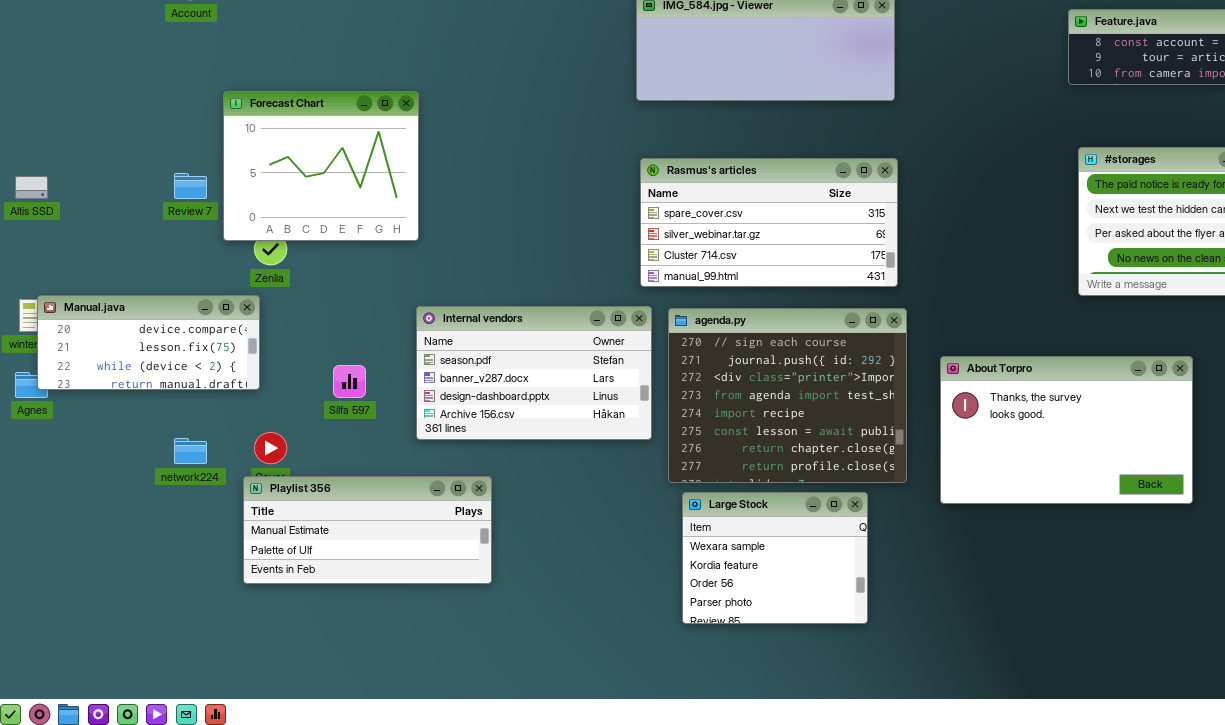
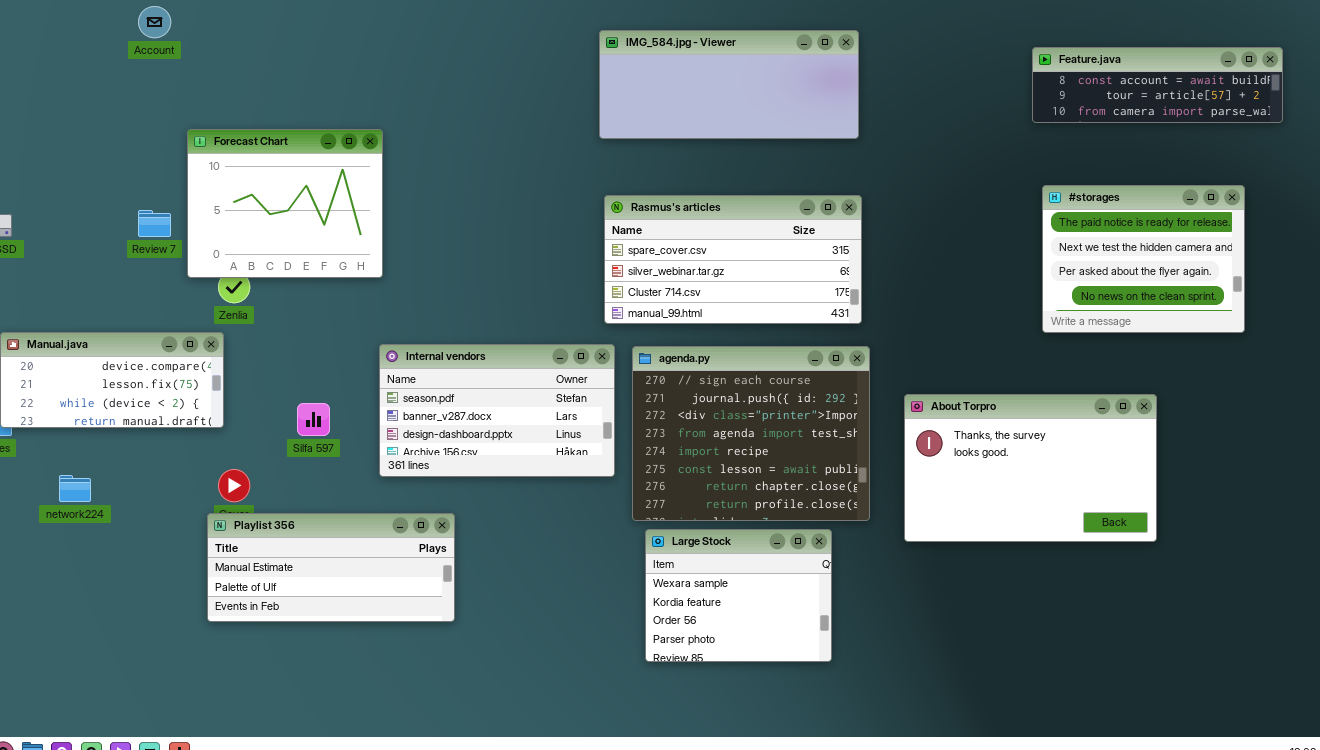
network224: [174,438,207,464] -> [59,475,91,502], moved

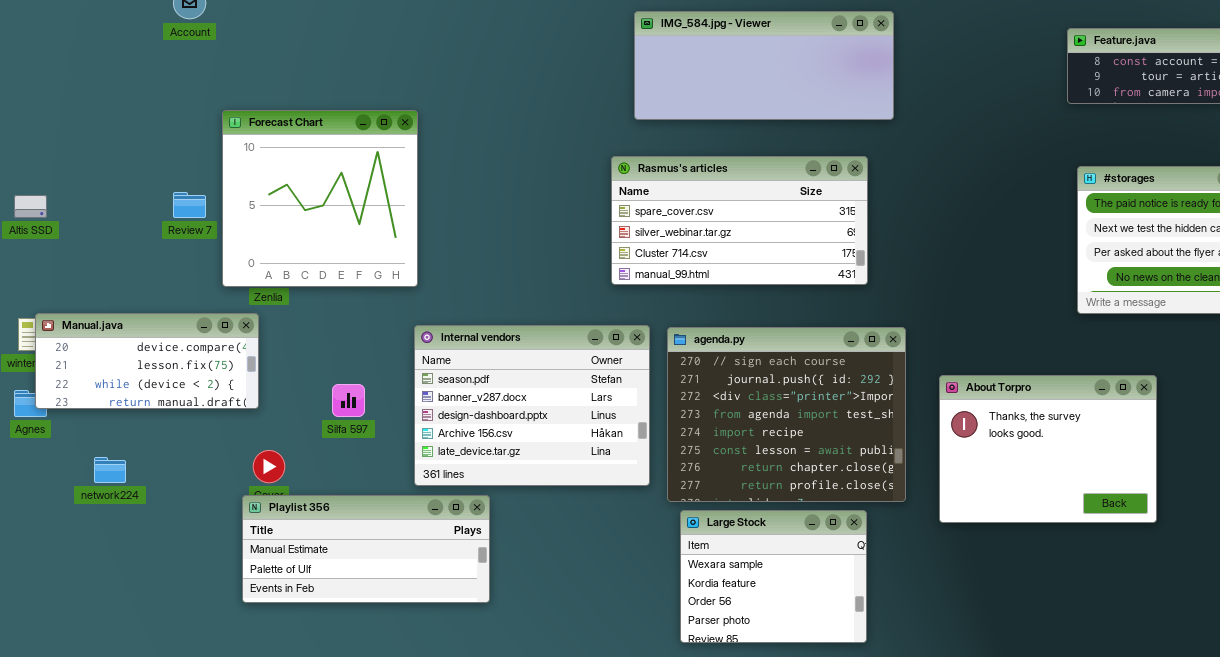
Forecast Chart: [187,129,383,278] -> [222,110,418,287], resized
Rasmus's articles: [604,195,862,324] -> [611,156,868,285], moved
Internal vendors: [379,344,615,477] -> [414,325,650,486], resized
About Torpro: [904,394,1157,542] -> [939,375,1157,523], resized

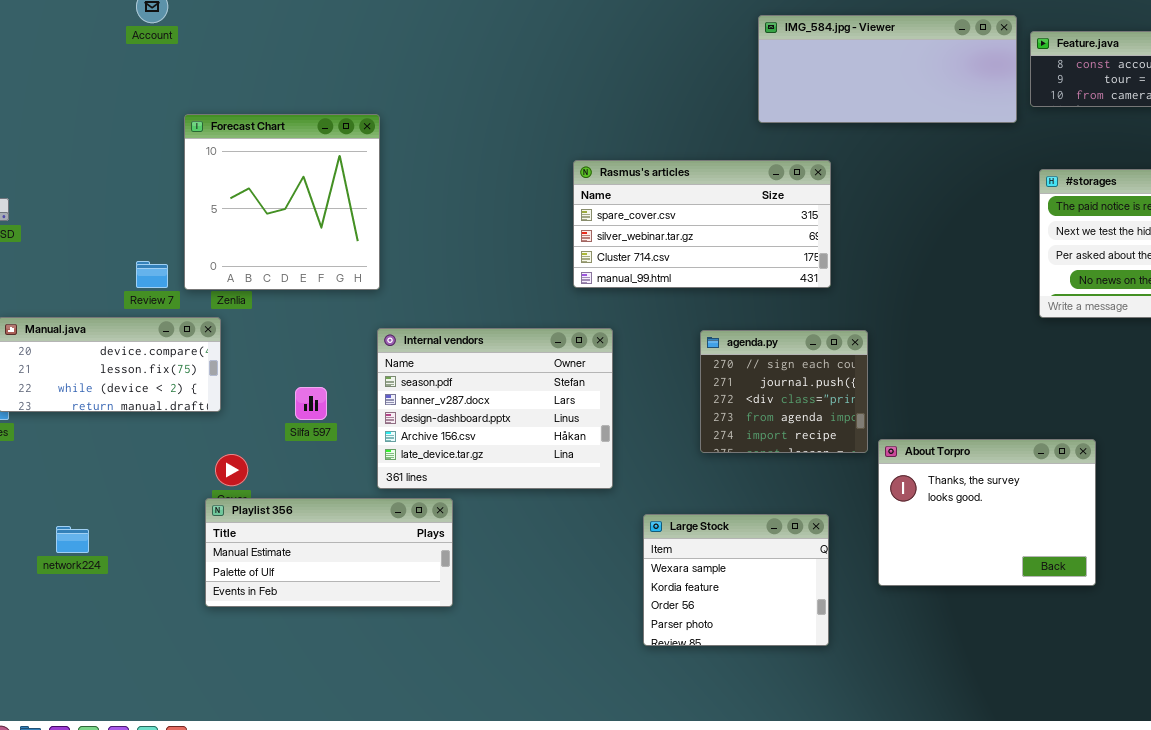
IMG_584.jpg - Viewer: [634,11,894,120] -> [758,15,1017,123], moved
Review 7: [173,192,206,218] -> [136,261,168,288], moved
agenda.py: [667,327,906,502] -> [700,330,868,453], resized
About Torpro: [939,375,1157,523] -> [878,439,1096,586], moved
network224: [94,457,126,483] -> [56,526,89,553], moved

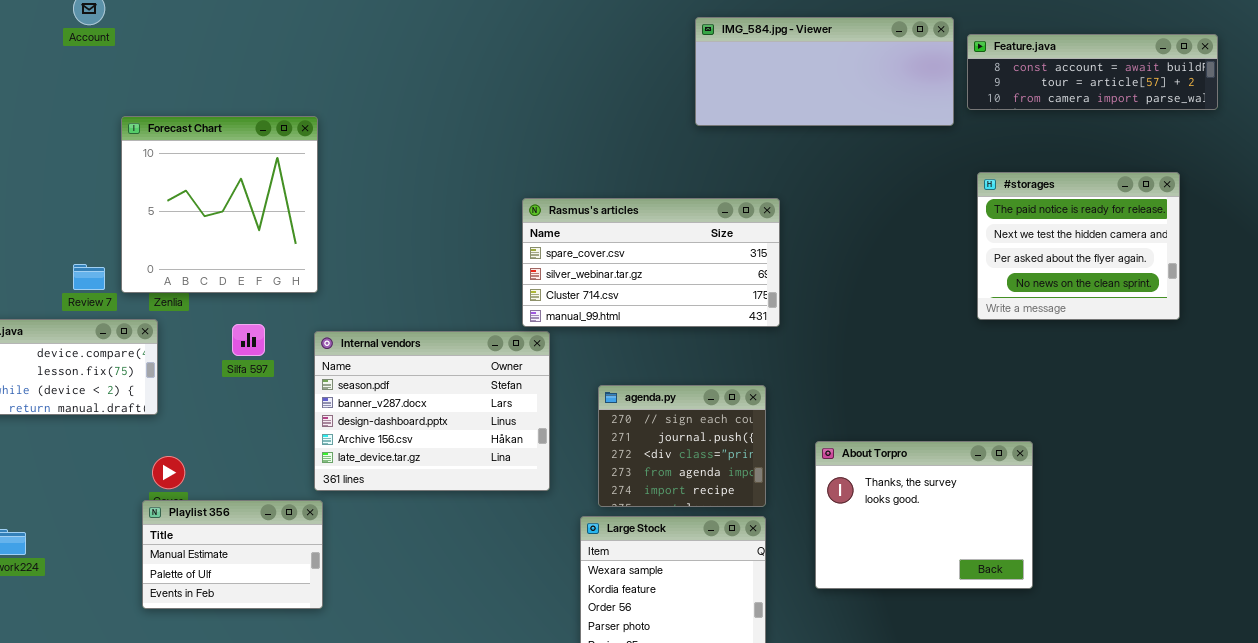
Rasmus's articles: [573,160,831,288] -> [522,198,780,327], moved
agenda.py: [700,330,868,453] -> [598,385,766,507], moved
Silfa 597: [295,387,327,420] -> [232,324,265,356], moved
Playlist 356: [205,498,453,607] -> [142,500,323,609], resized

